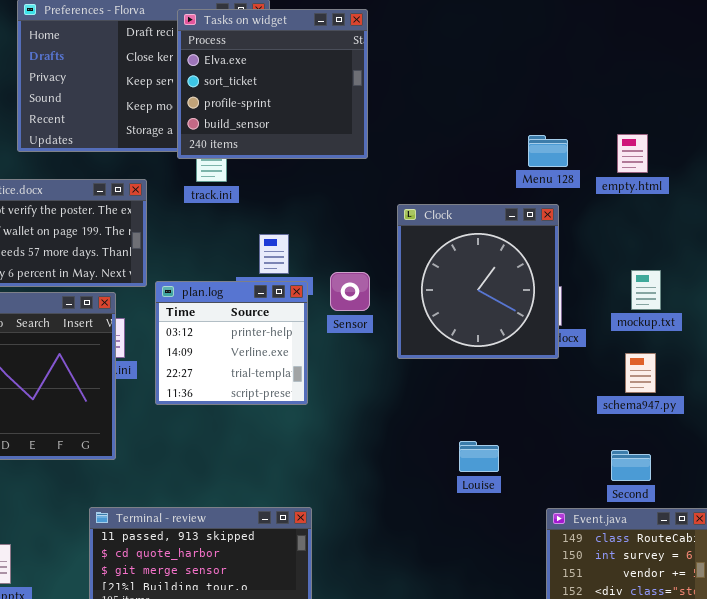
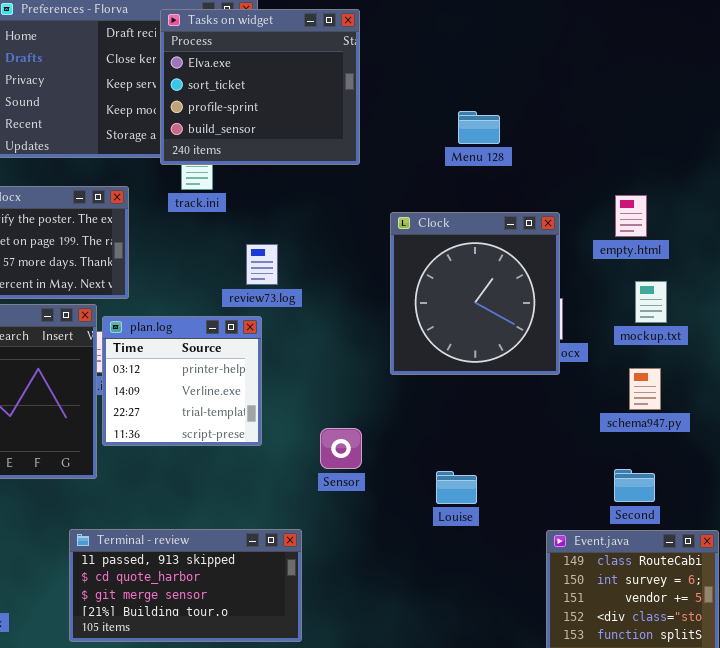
empty.html: [617,134,648,173] -> [615,195,647,237], moved
Menu 128: [528,135,568,167] -> [458,111,500,144], moved
Sensor: [330,272,370,311] -> [320,428,362,469], moved
plan.log: [155,281,308,405] -> [102,316,262,446], moved
Louise: [459,441,499,472] -> [436,471,477,504], moved

